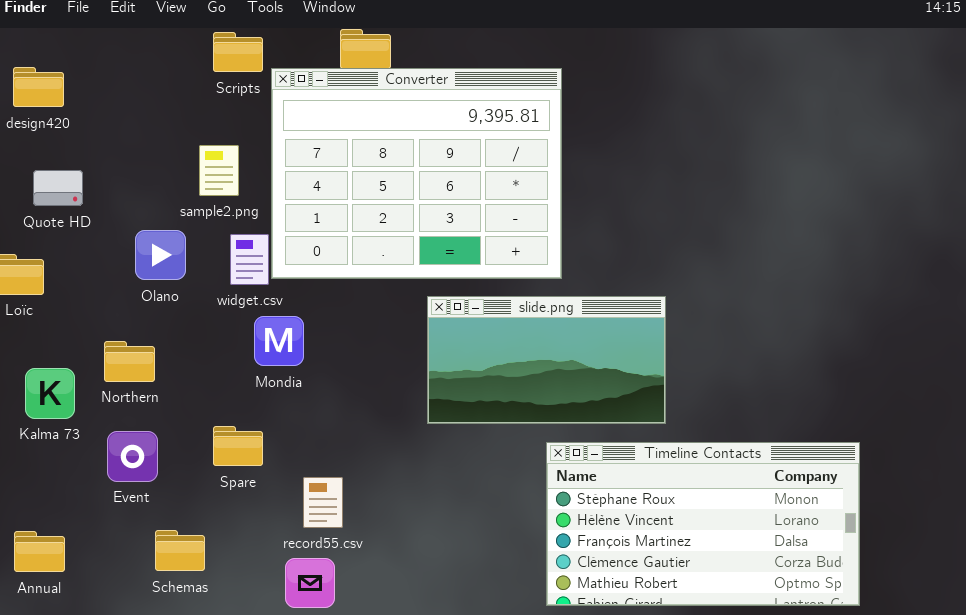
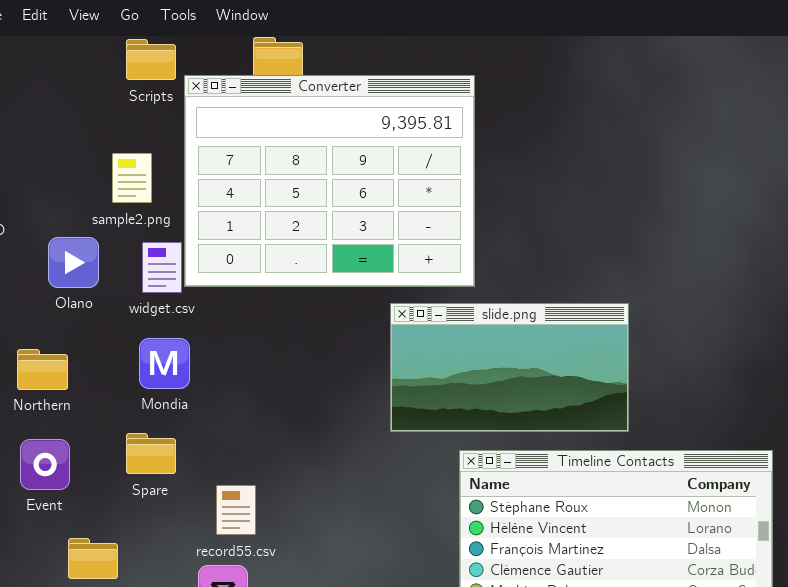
slide.png: [427,296,666,424] -> [390,303,629,432], moved
Mondia: [254,316,304,366] -> [139,338,190,389], moved

